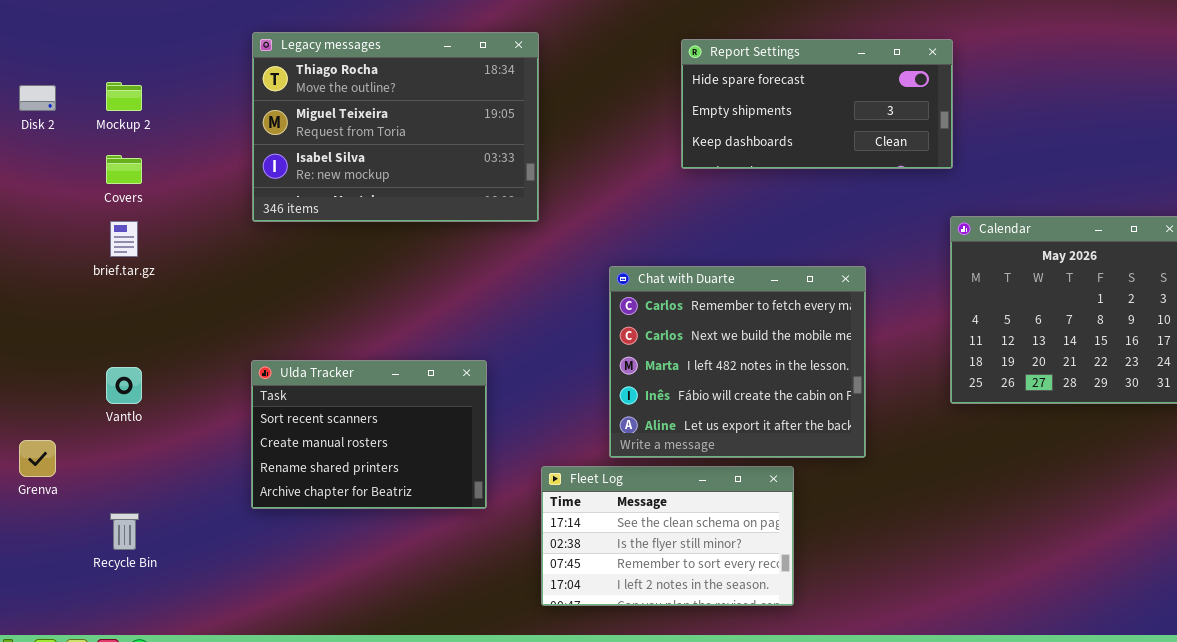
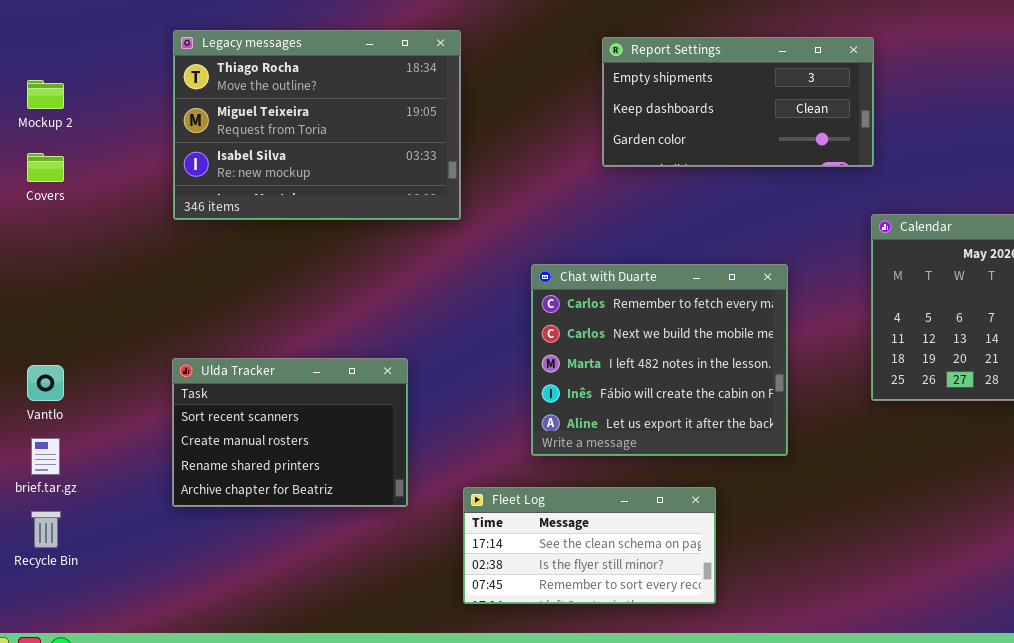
Report Settings: [681,39,953,169] -> [602,37,874,167], scrolled down 1 row
brief.tar.gz: [110,221,138,257] -> [31,438,60,475], moved
Fleet Log: [541,466,794,606] -> [463,487,716,604], resized

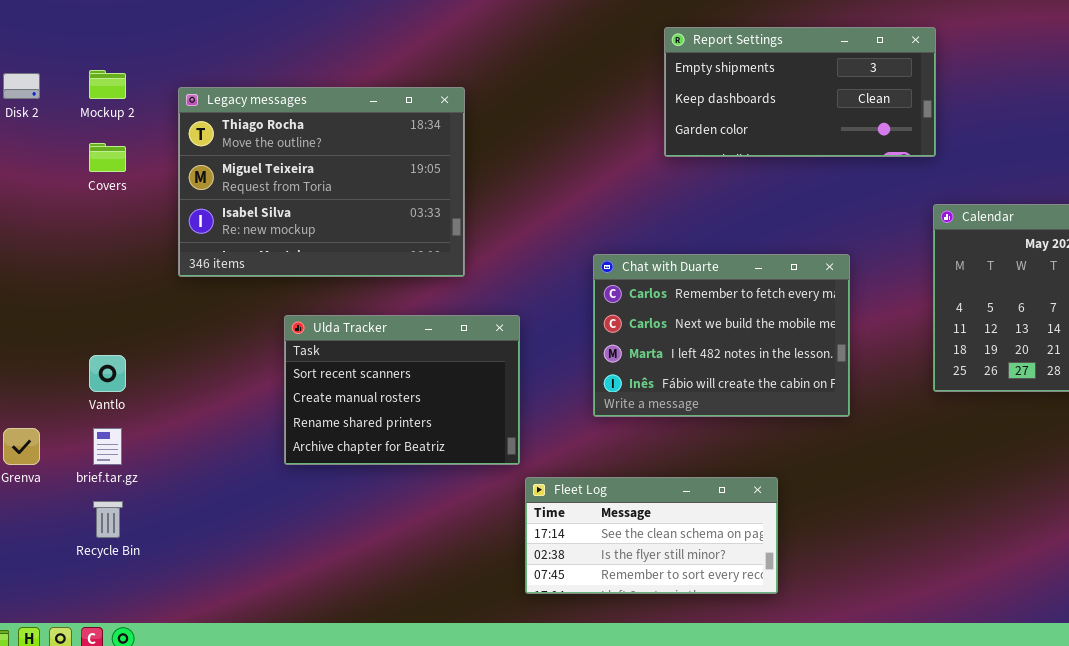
Legacy messages: [173,30,461,220] -> [178,87,465,277], moved
Chat with Duarte: [531,264,788,456] -> [593,254,850,417], resized
Ulda Tracker: [172,358,408,507] -> [284,315,520,465], moved

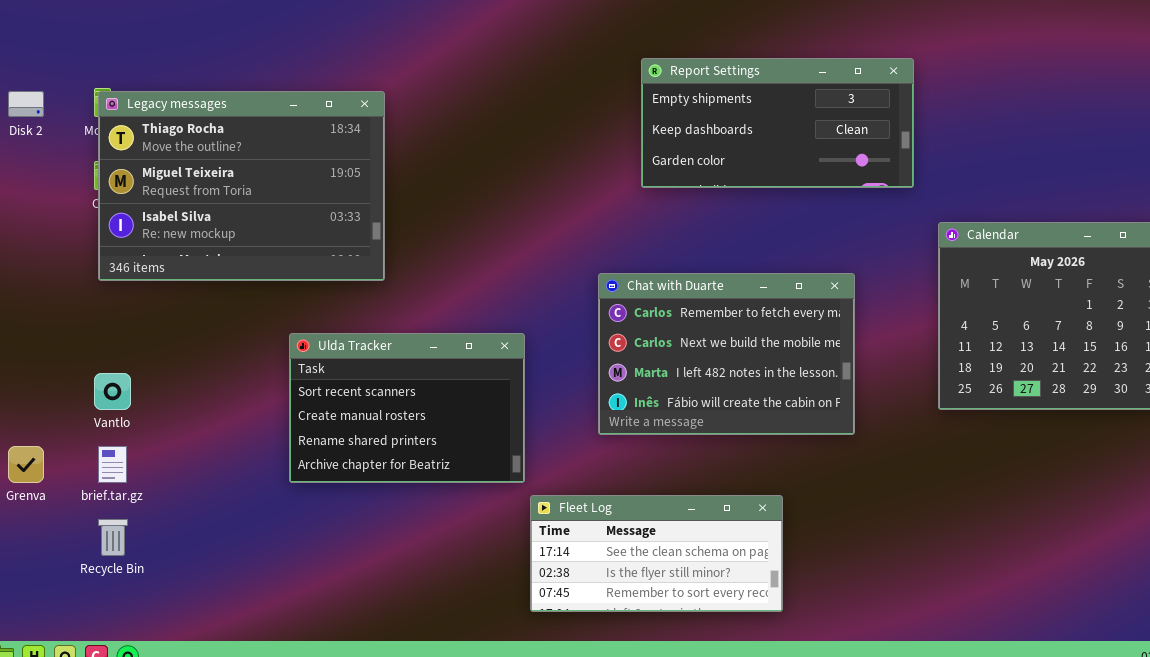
Report Settings: [664,27,936,157] -> [641,58,914,188], moved
Legacy messages: [178,87,465,277] -> [98,91,385,281], moved

